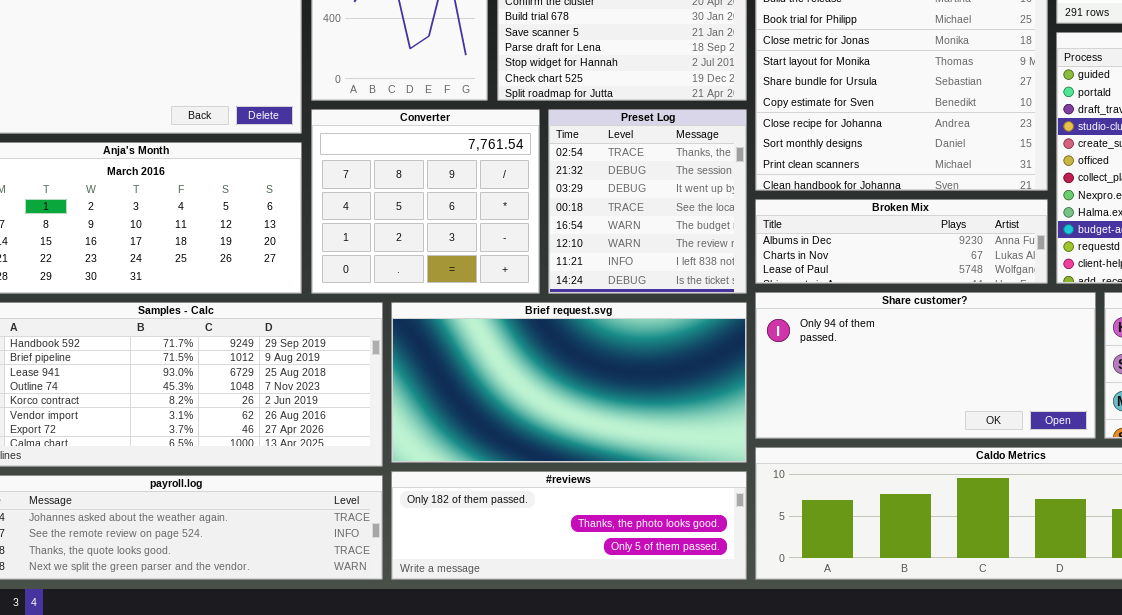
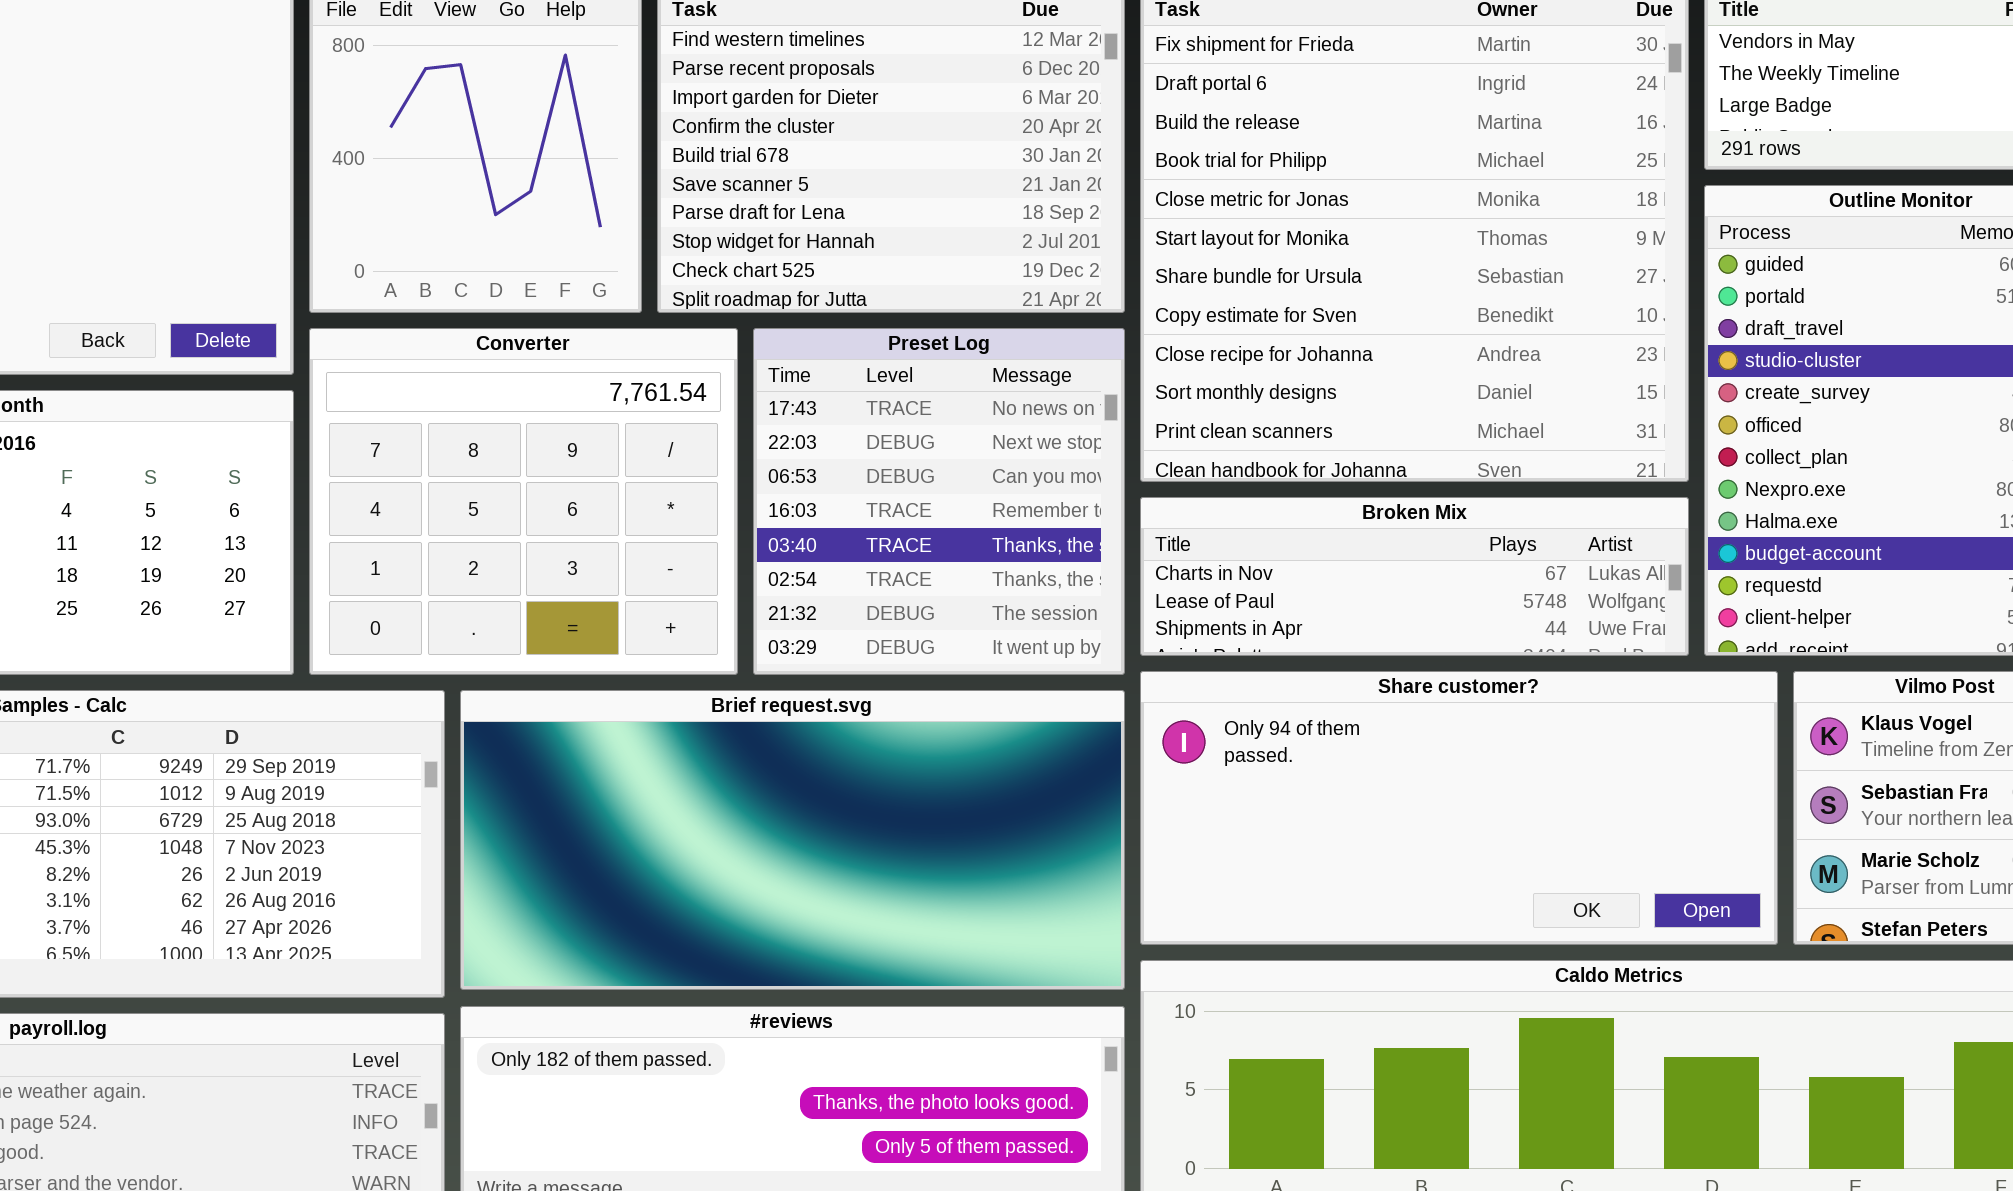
Preset Log: [548,109,747,294] -> [753,328,1125,675], scrolled up 5 rows
Broken Mix: [755,199,1048,284] -> [1140,497,1689,656], scrolled down 1 row

